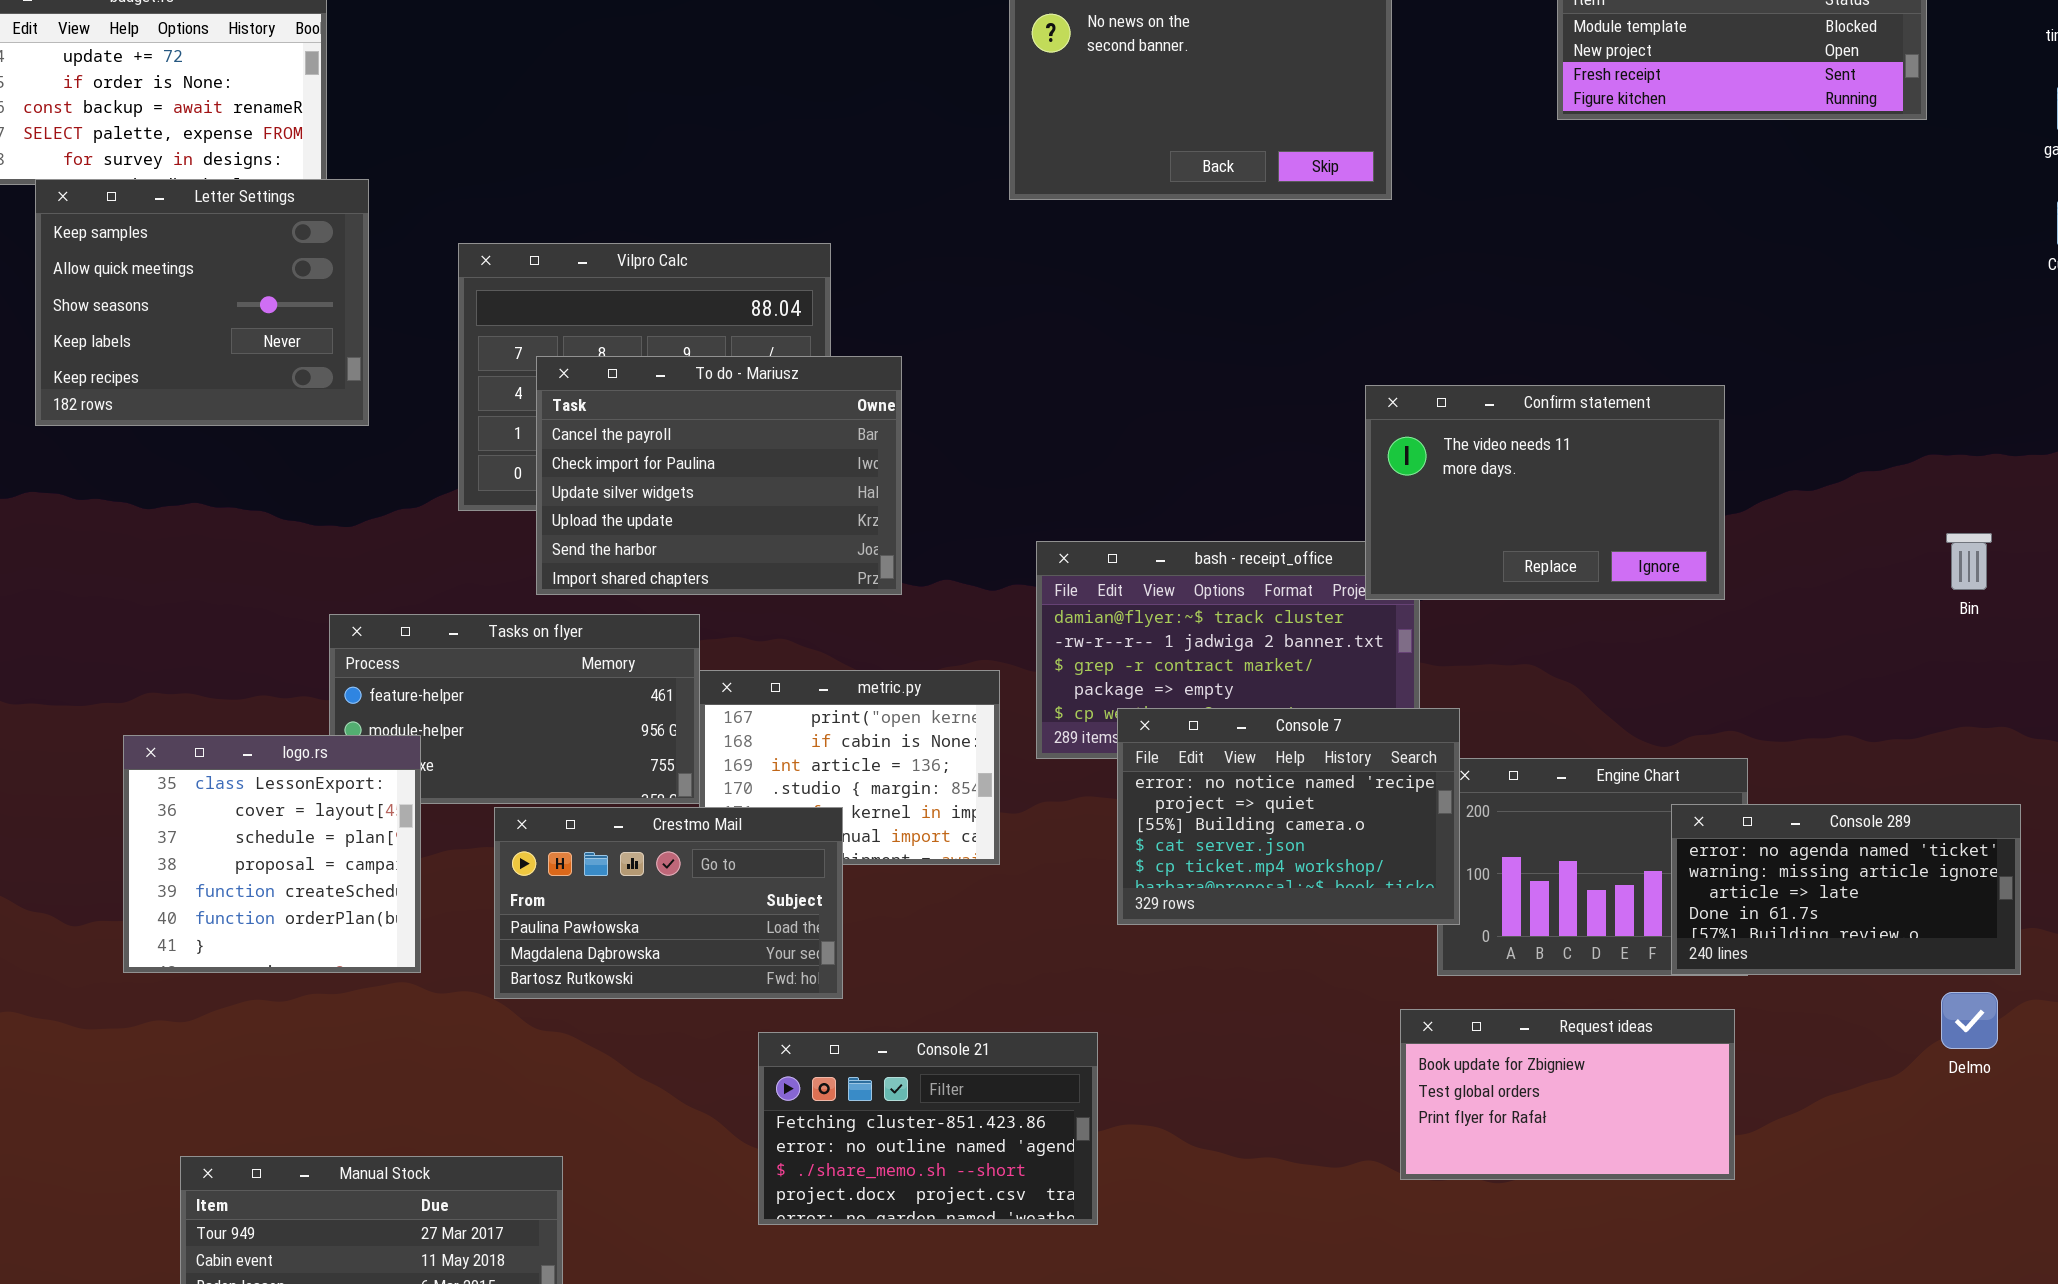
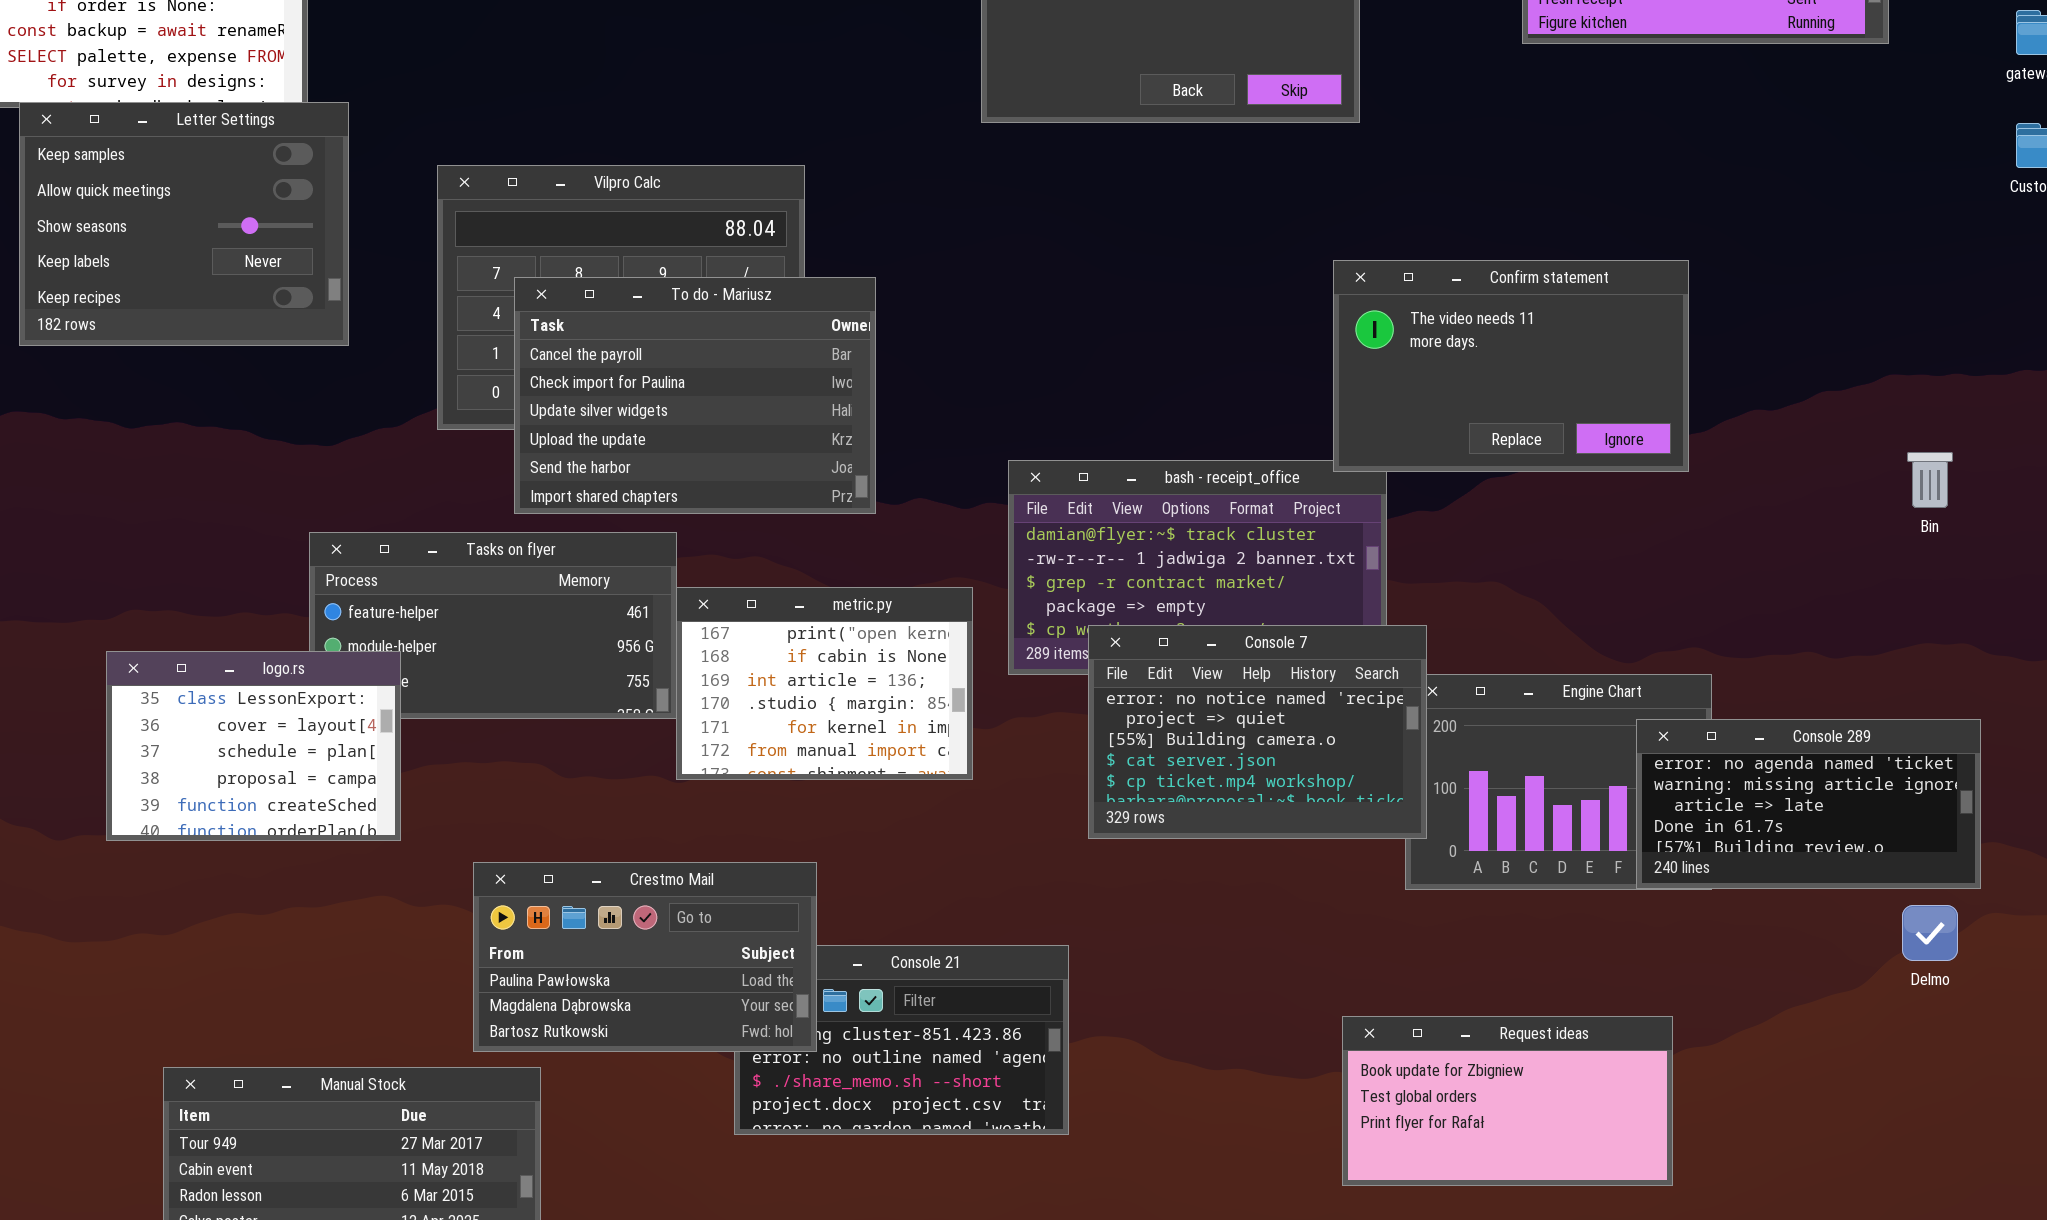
Confirm statement: [1365,385,1725,600] -> [1333,260,1689,472], moved
logo.rs: [123,735,421,973] -> [106,651,401,841], resized
Crestmo Mail: [494,807,843,999] -> [473,862,817,1052], moved
Request ideas: [1400,1009,1735,1180] -> [1342,1016,1673,1186], moved

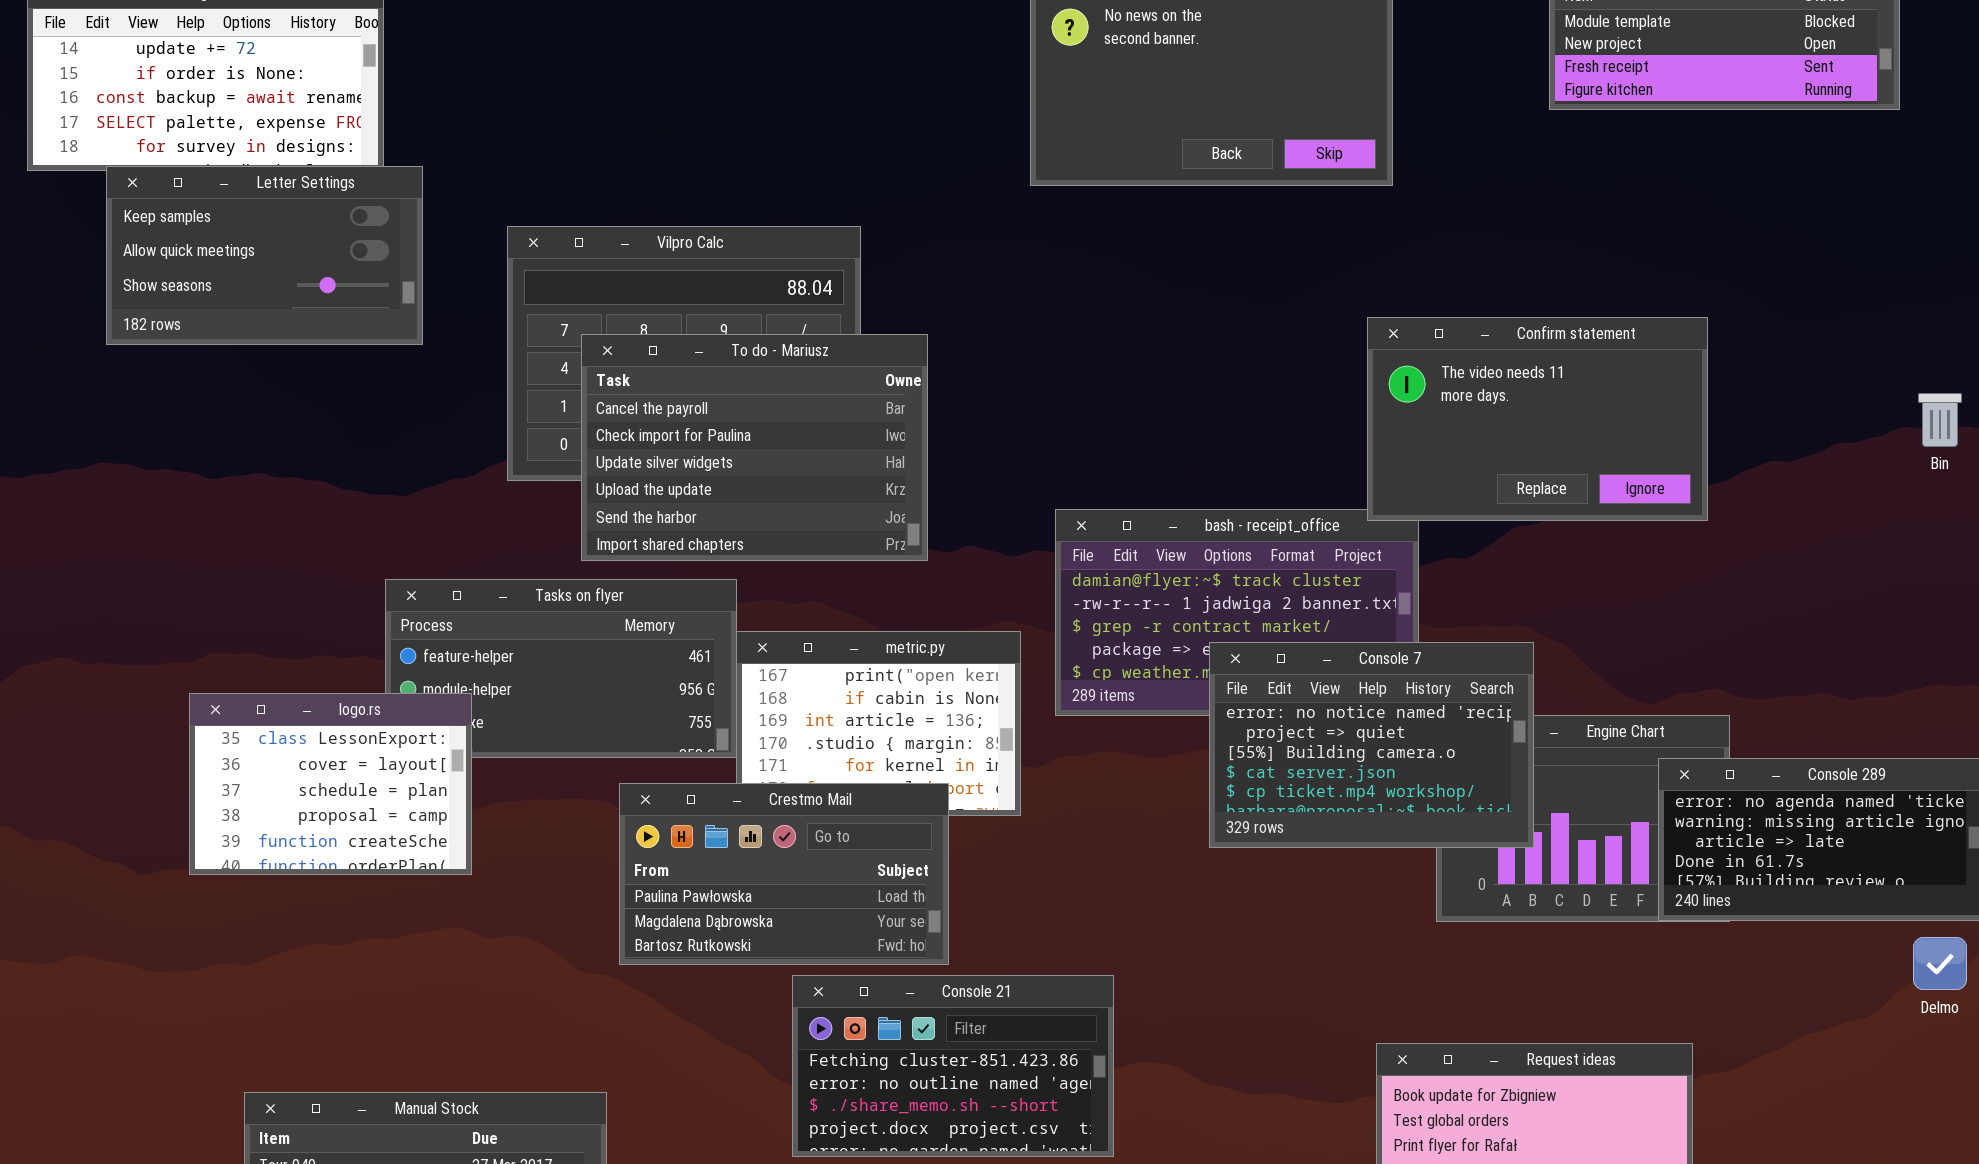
Letter Settings: [19,102,349,346] -> [106,166,423,345], resized
Bin: [1907,452,1953,508] -> [1918,393,1962,447], moved
Console 7: [1088,625,1427,839] -> [1209,642,1534,848], moved
Crestmo Mail: [473,862,817,1052] -> [619,783,949,965], moved

